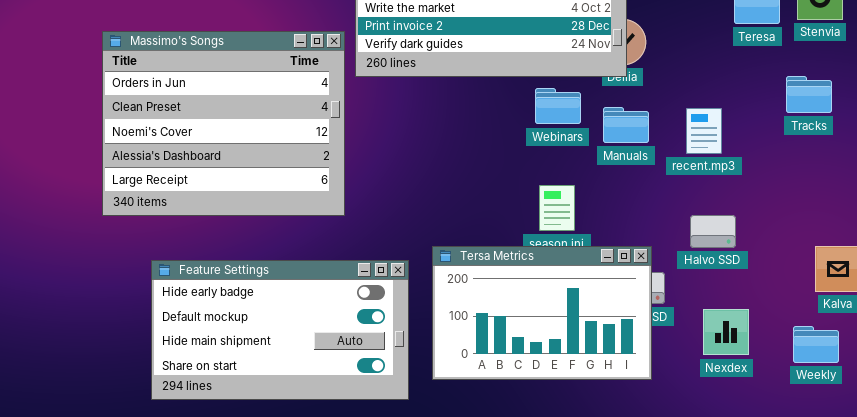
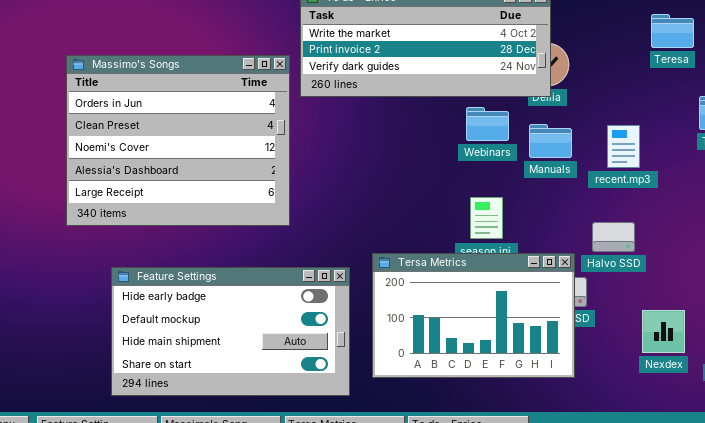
Halvo SSD: [690,215,736,248] -> [592,222,635,252], moved
Nexdex: [703,309,749,355] -> [642,310,685,353], moved

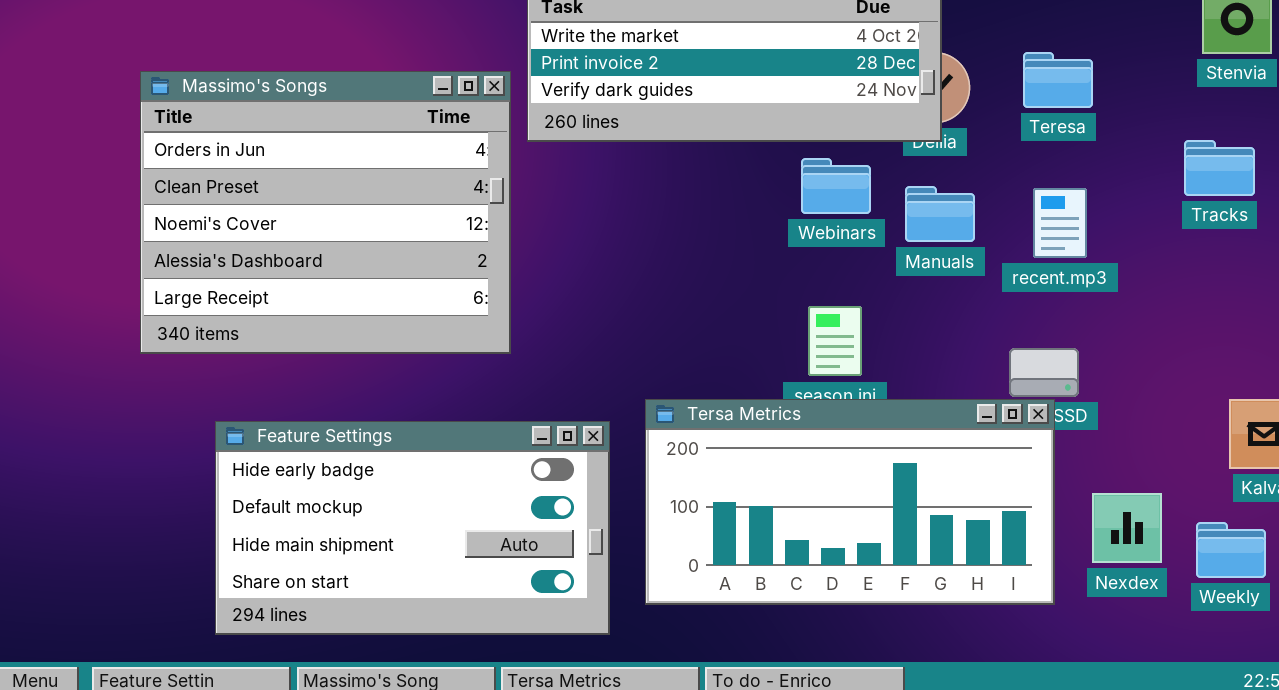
Teresa: [651,14,694,48] -> [1023,52,1093,108], moved
Tersa Metrics: [372,253,575,378] -> [645,399,1055,605], resized

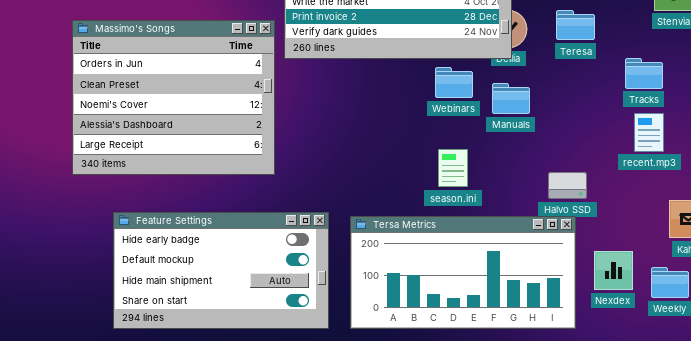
Tracks: [1184,140,1255,196] -> [625,58,663,89], moved
recent.mp3: [1033,188,1087,258] -> [634,113,664,152], moved
Tersa Metrics: [645,399,1055,605] -> [350,216,576,329], moved

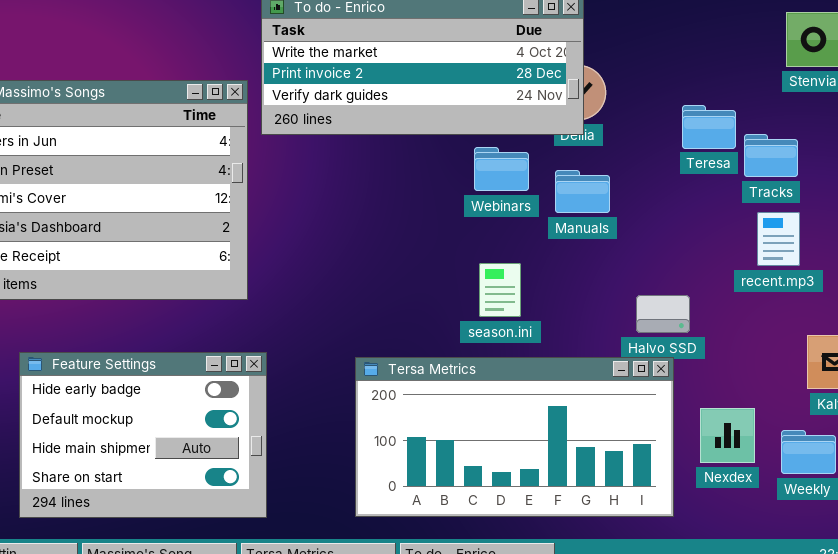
Teresa: [556,10,595,40] -> [682,105,736,149], moved
Feature Settings: [113,212,329,329] -> [19,352,267,518], resized

